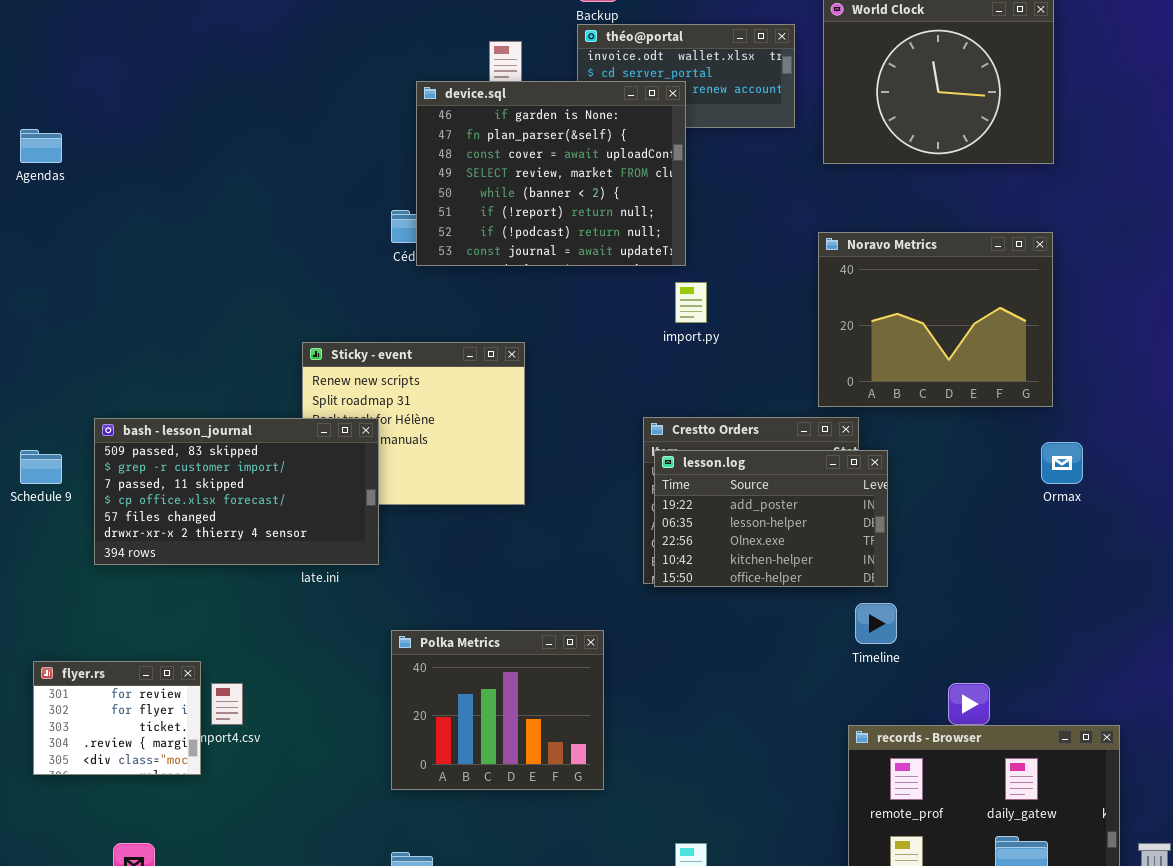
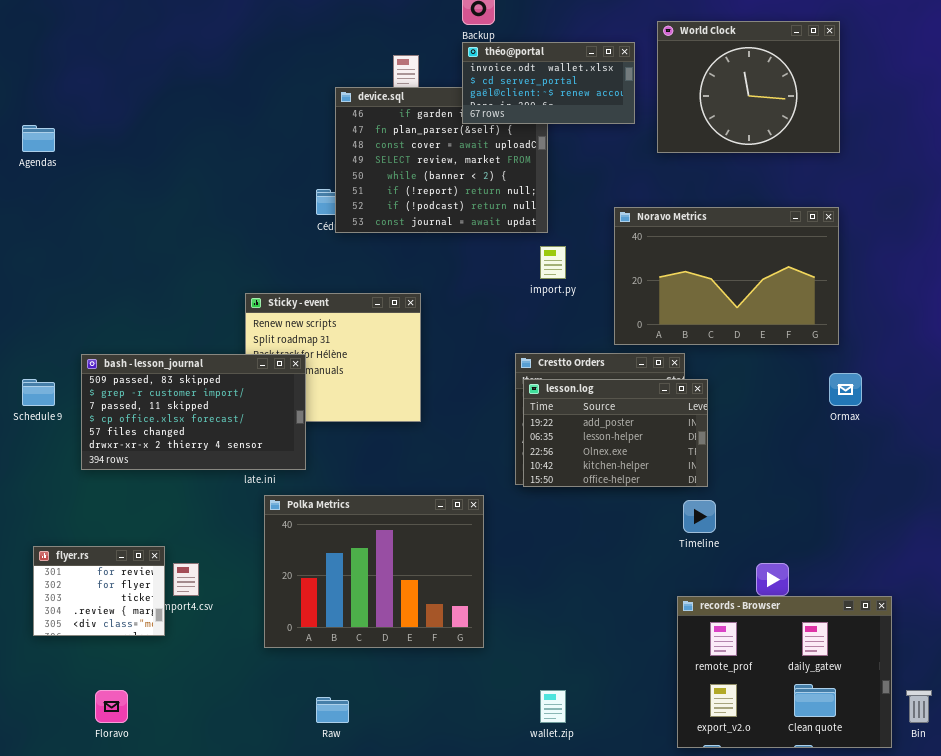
théo@portal: [577,24,795,128] -> [462,42,635,124], raised
Noravo Metrics: [818,232,1053,407] -> [614,207,839,345], resized
Polka Metrics: [391,630,604,790] -> [264,495,484,648], resized

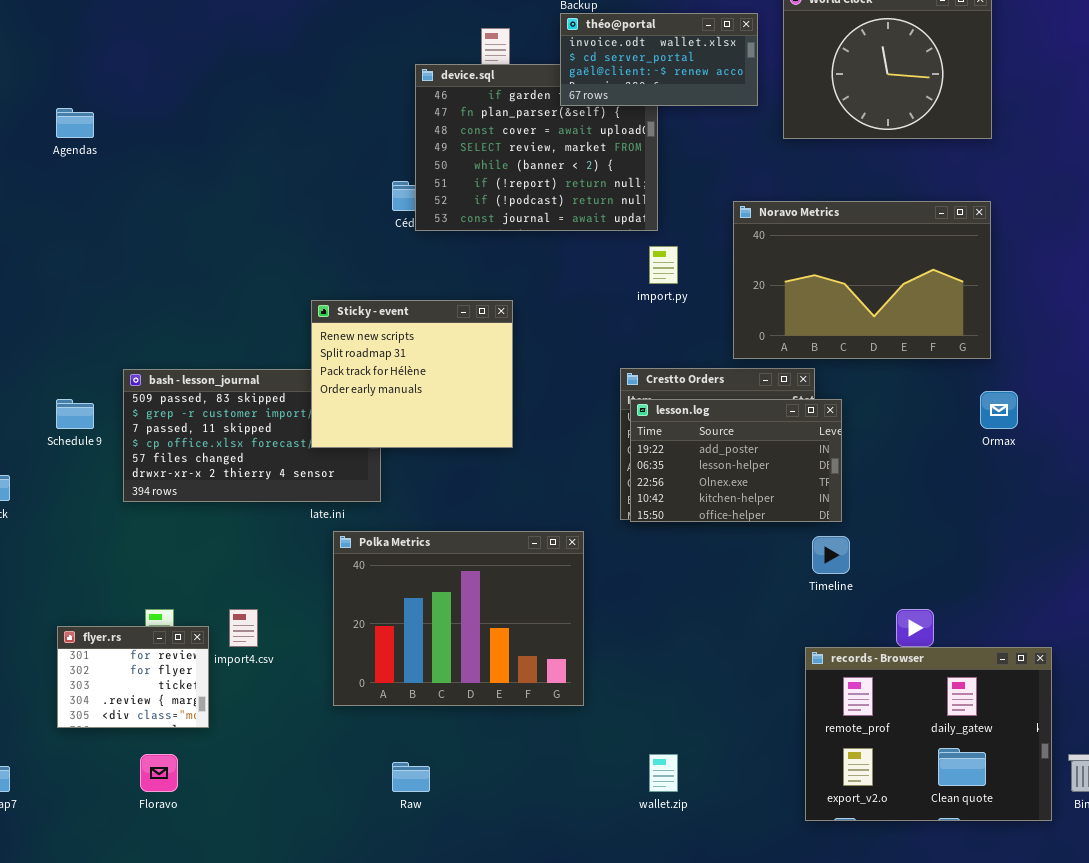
Sticky - event: [245,293,421,422] -> [311,300,513,448], raised
flyer.rs: [33,546,165,636] -> [57,626,209,728], moved

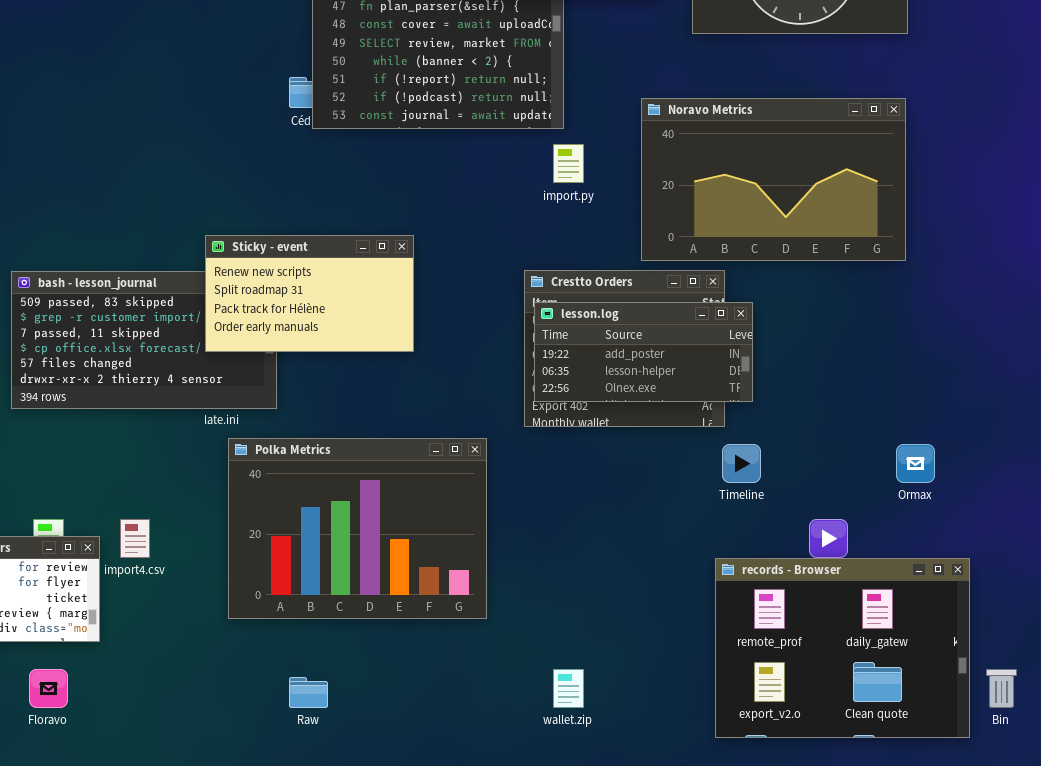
Sticky - event: [311,300,513,448] -> [205,235,414,352], resized
Ormax: [980,391,1018,429] -> [896,444,935,483], moved
lesson.log: [630,399,842,522] -> [534,302,753,402], resized

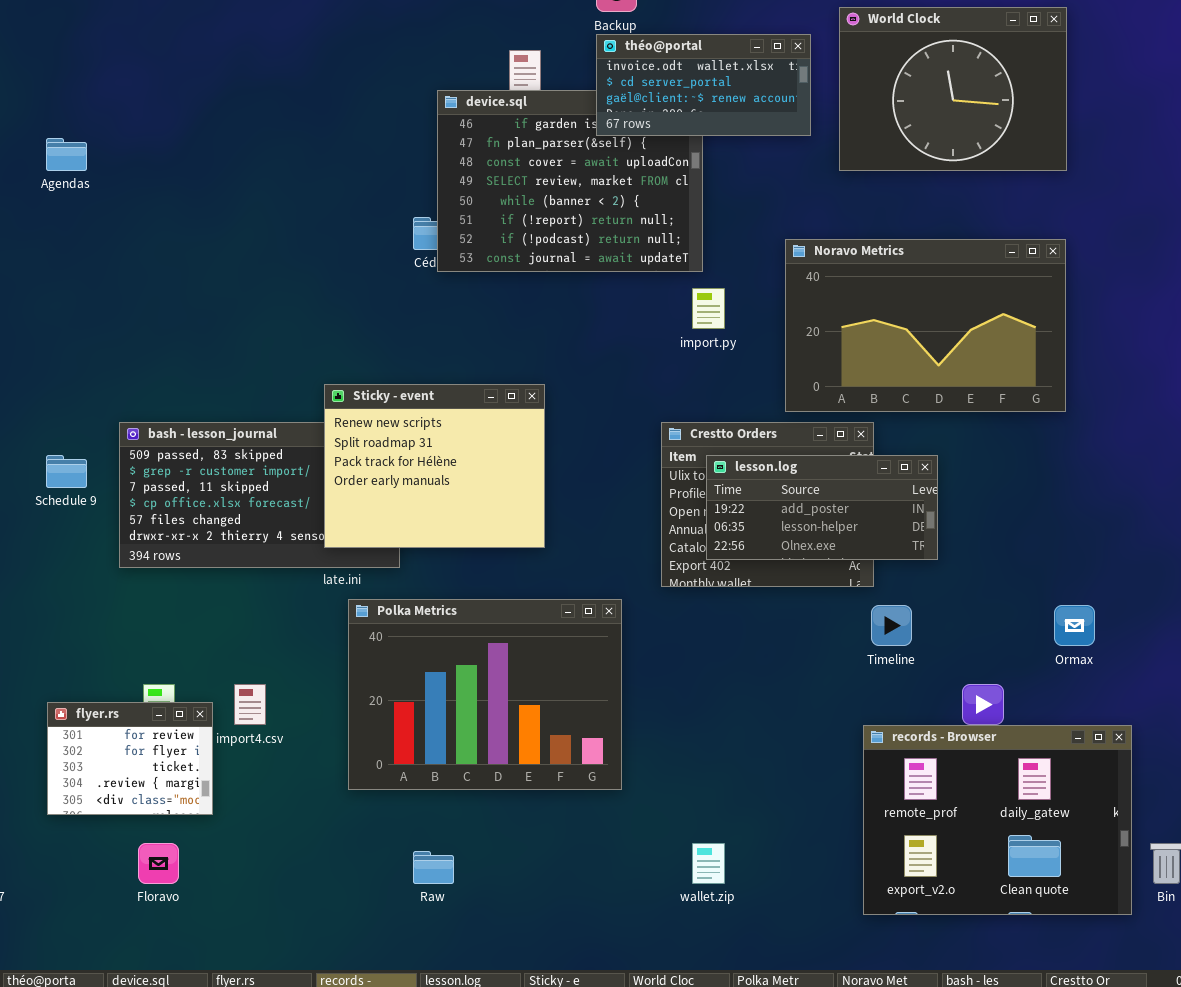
Sticky - event: [205,235,414,352] -> [324,384,545,548], resized
lesson.log: [534,302,753,402] -> [706,455,938,560], moved

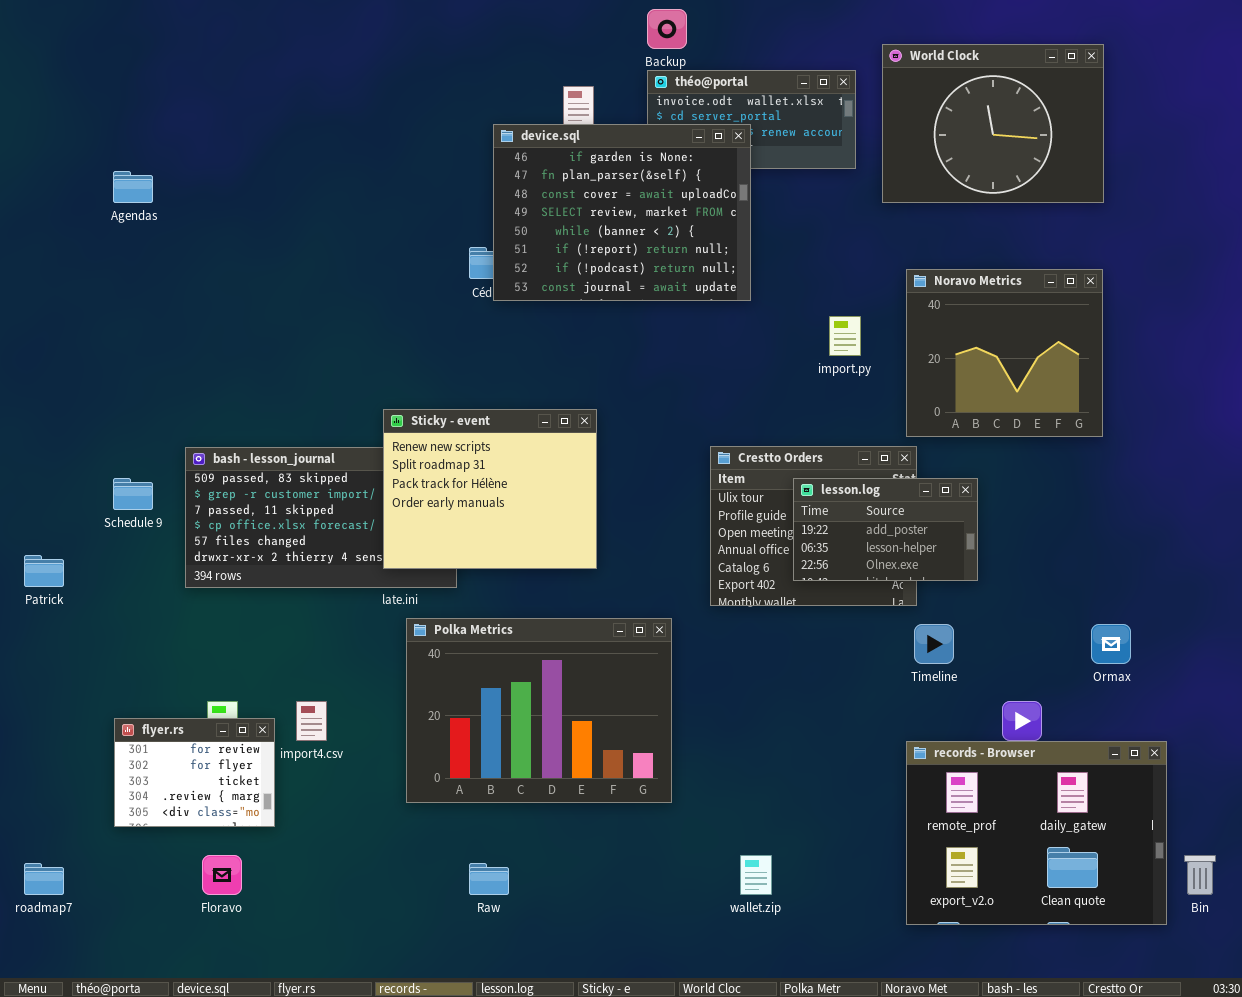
device.sql: [437,90,703,272] -> [493,124,751,301], raised
Noravo Metrics: [785,239,1066,412] -> [906,269,1103,437], resized
import.py: [692,288,725,329] -> [829,316,861,356], moved
lesson.log: [706,455,938,560] -> [793,478,978,581], resized

